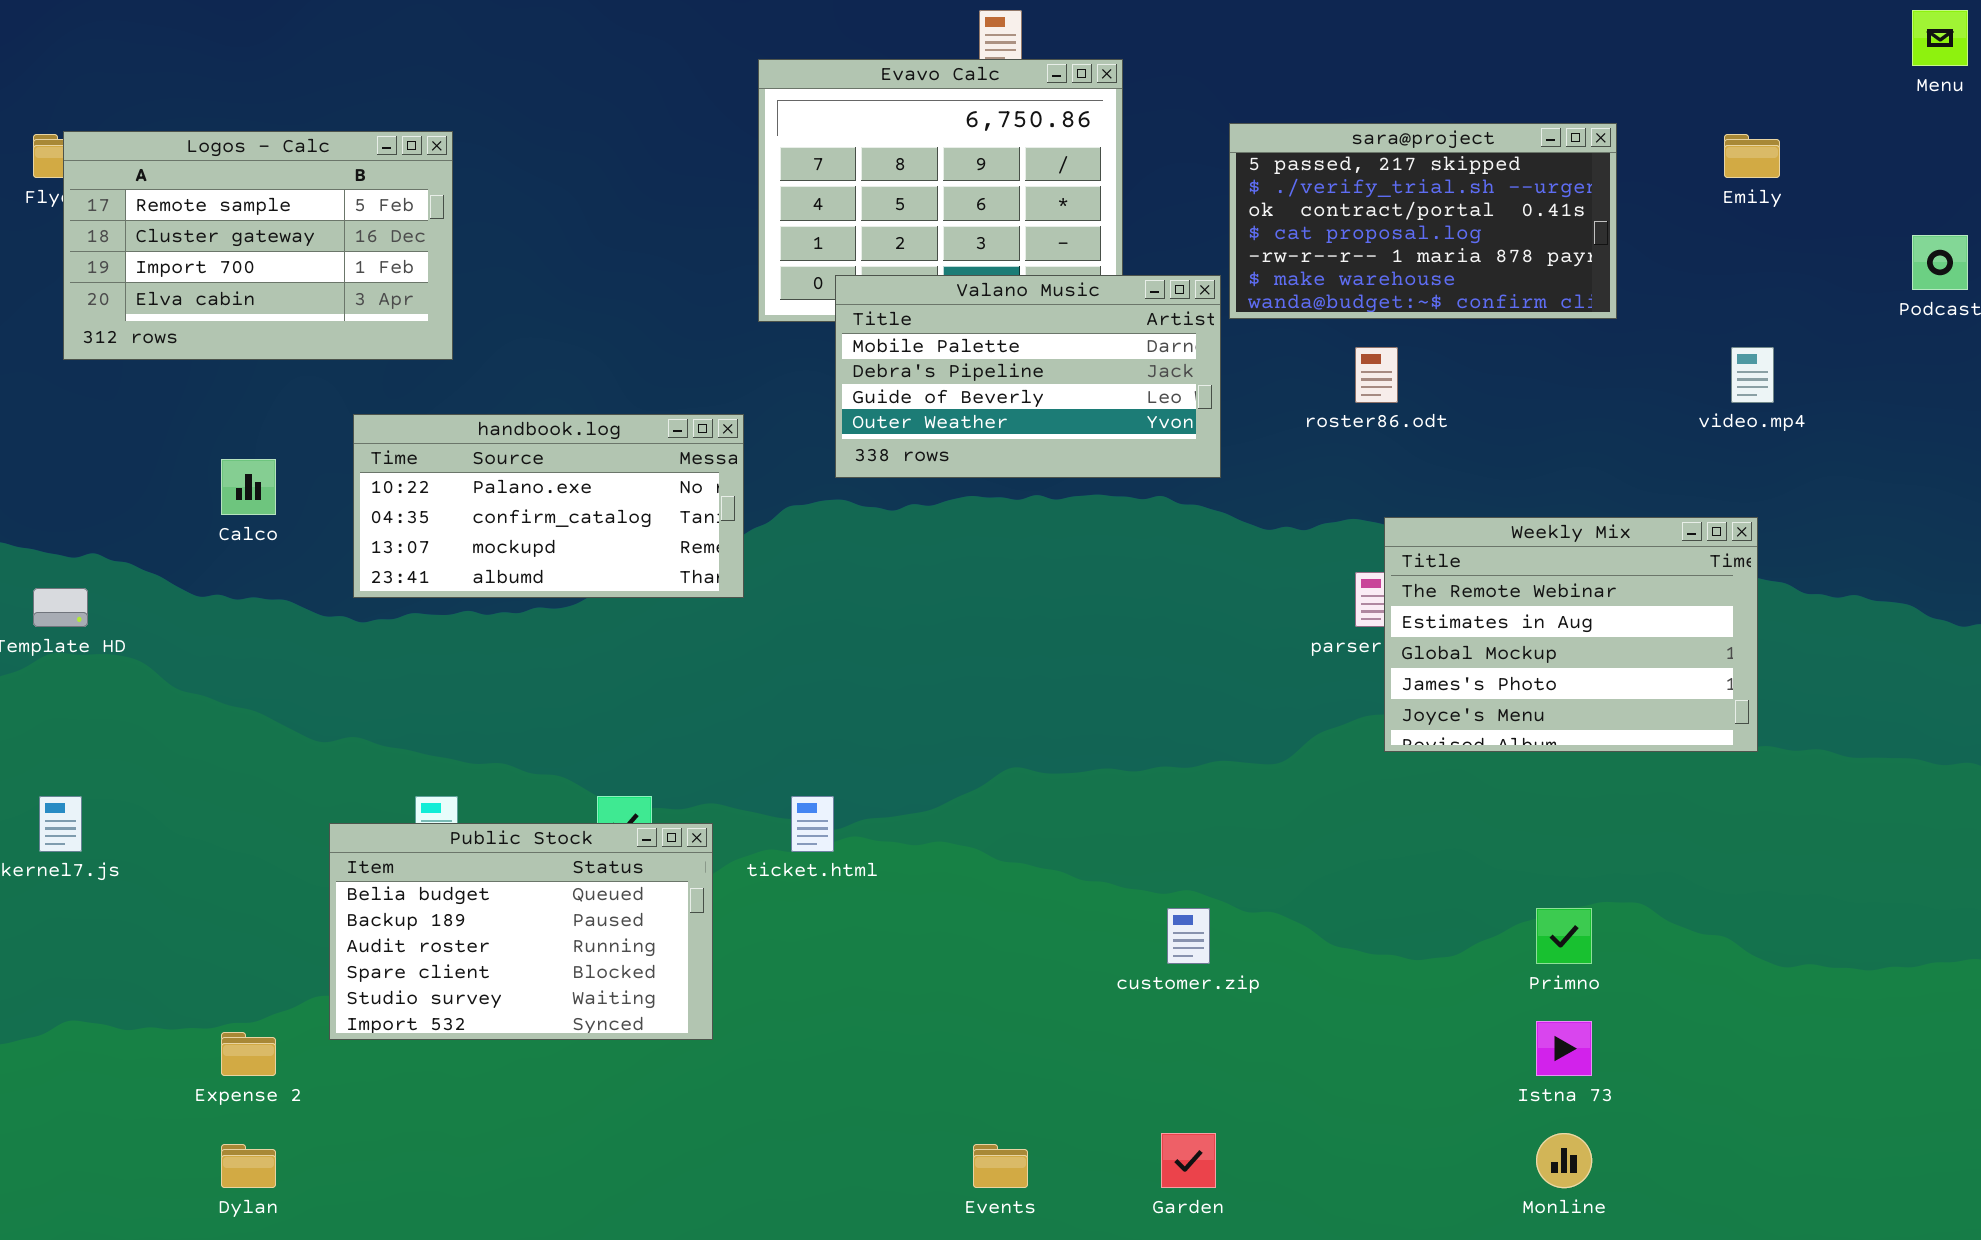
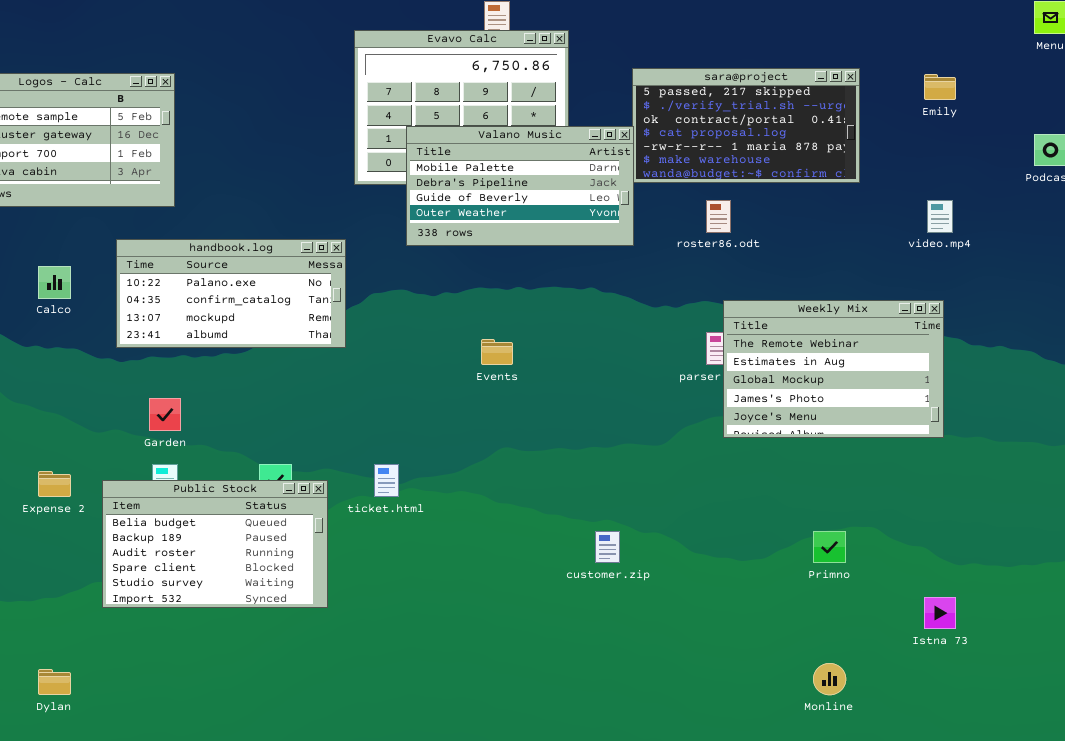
Valano Music: [835,275,1221,478] -> [406,126,634,246], moved
Istna 73: [1536,1021,1592,1076] -> [924,597,956,629], moved
Expense 2: [221,1032,276,1076] -> [38,471,71,497], moved
Garden: [1161,1133,1216,1188] -> [149,398,181,431], moved
Events: [973,1144,1028,1188] -> [481,339,513,365], moved

